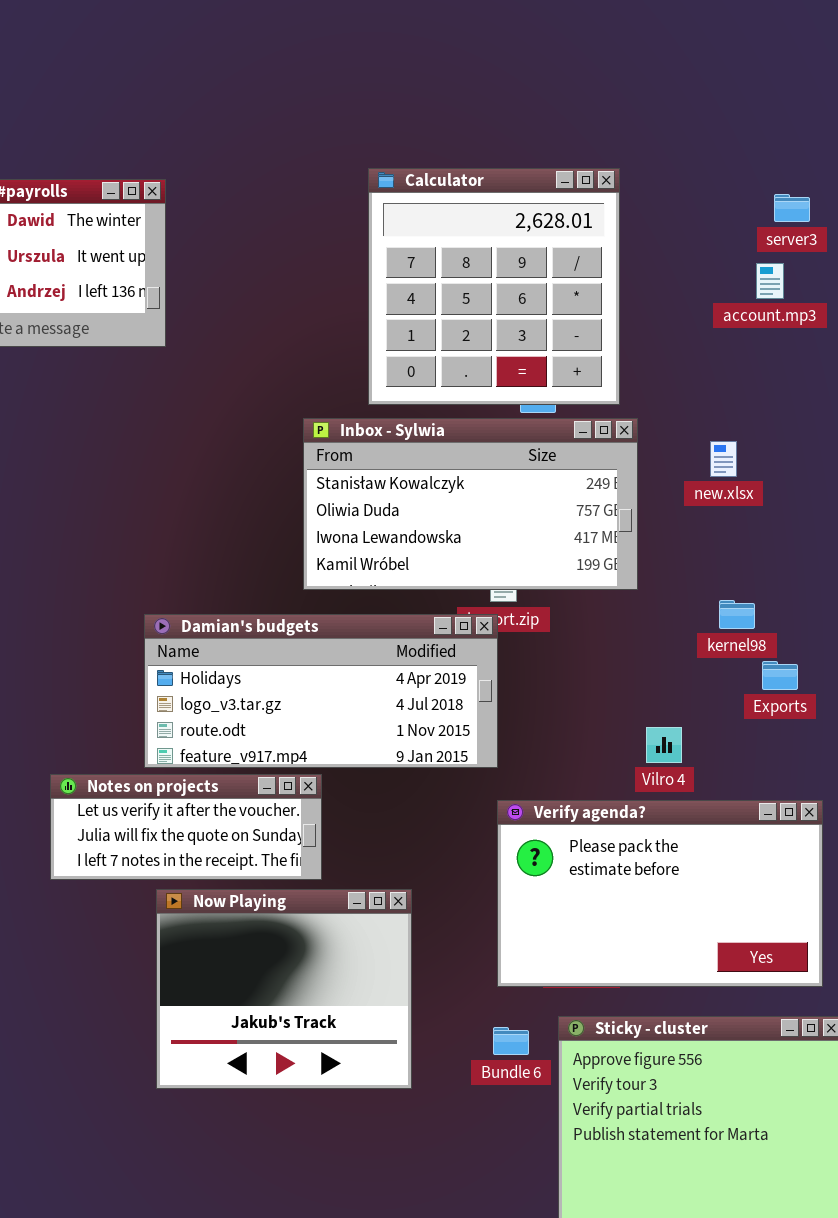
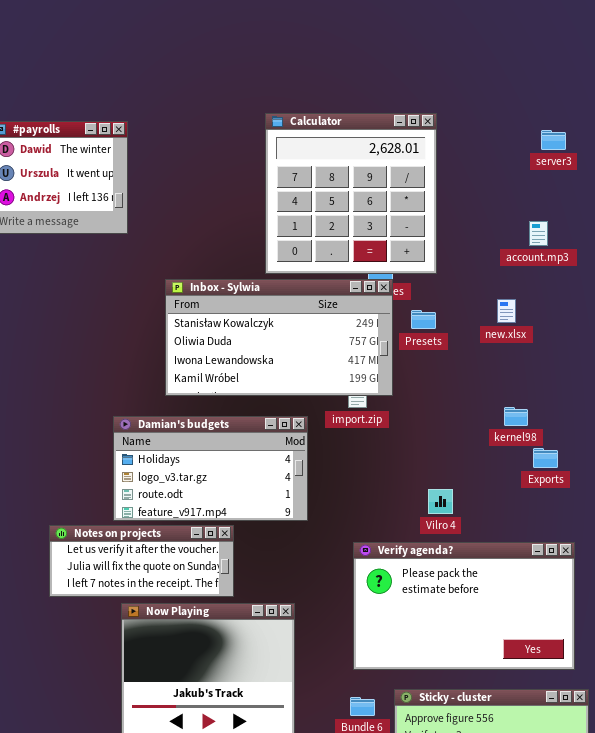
account.mp3: [756,263,784,299] -> [529,221,548,246], moved
Inbox - Sylwia: [303,418,638,590] -> [165,279,393,396], moved
Damian's budgets: [144,614,498,768] -> [113,416,308,521], resized
Vilro 4: [646,727,682,763] -> [428,489,453,514], moved

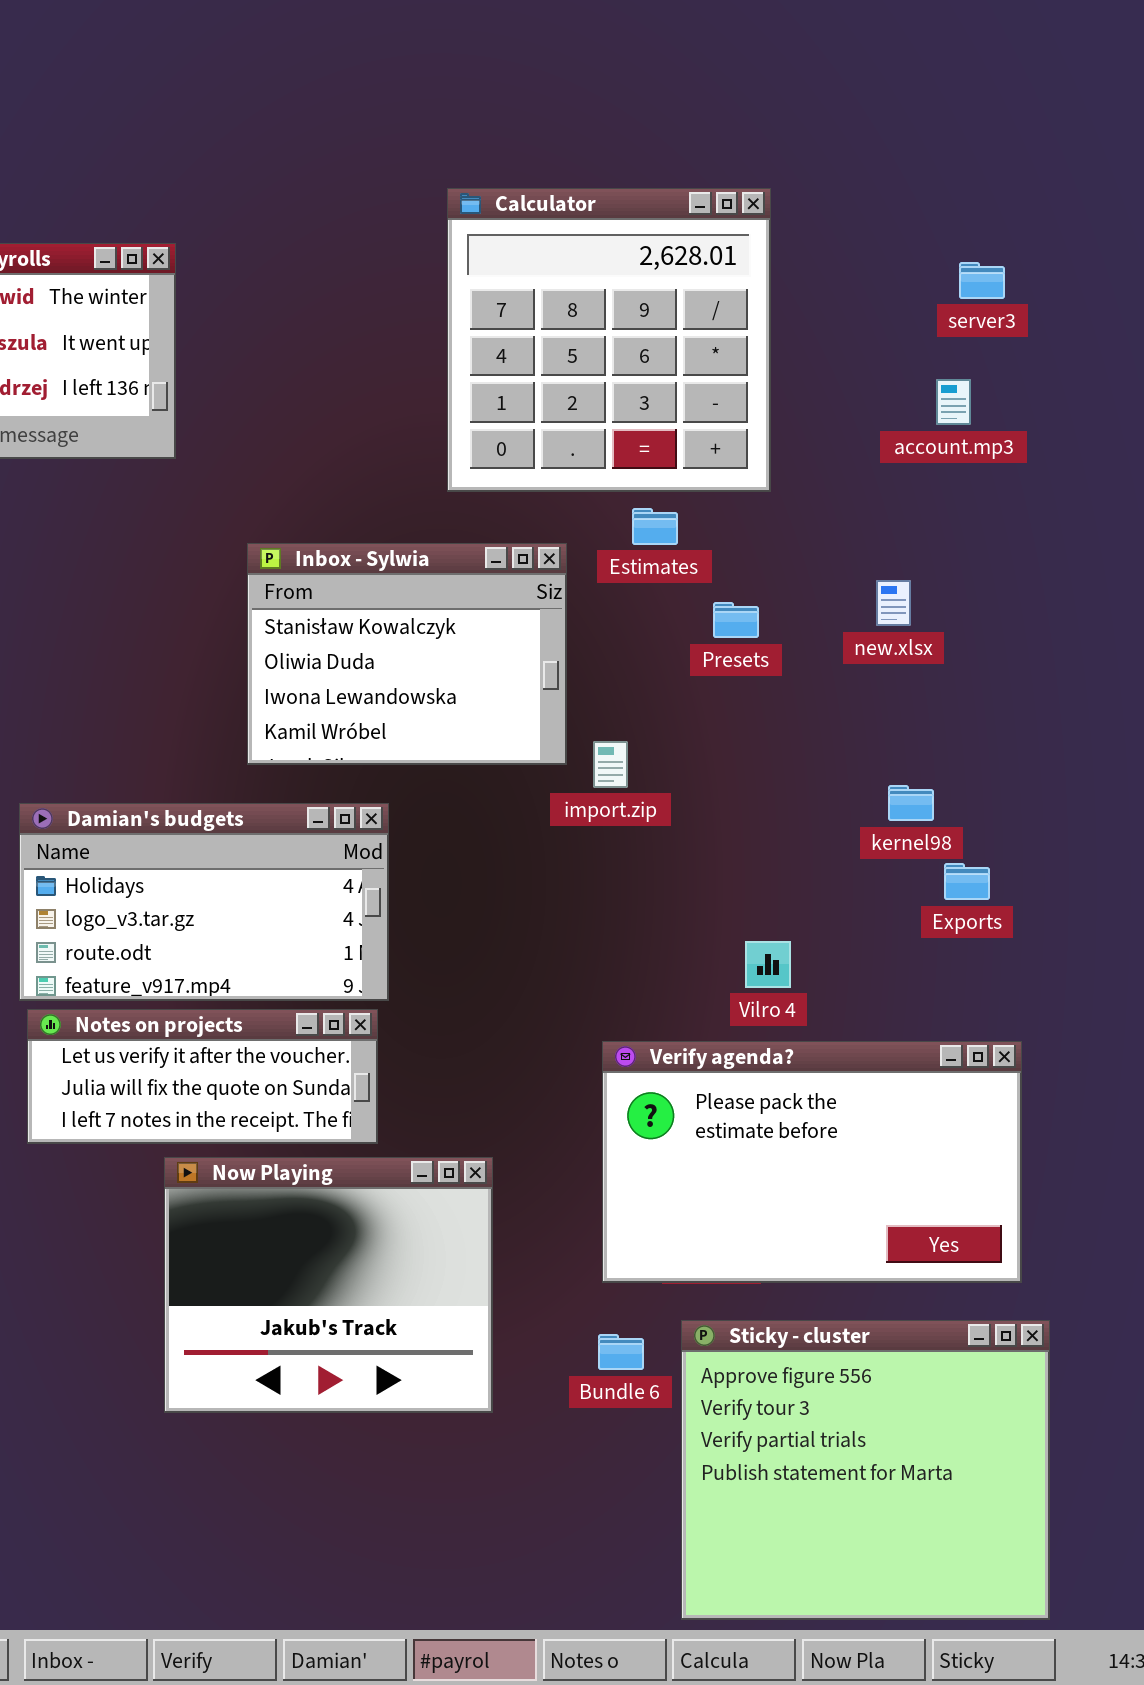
Calculator: [265,113,437,274] -> [447,188,771,492], moved
account.mp3: [529,221,548,246] -> [936,379,971,425], moved
Inbox - Sylwia: [165,279,393,396] -> [247,543,567,765], resized
Damian's budgets: [113,416,308,521] -> [19,803,389,1001], moved

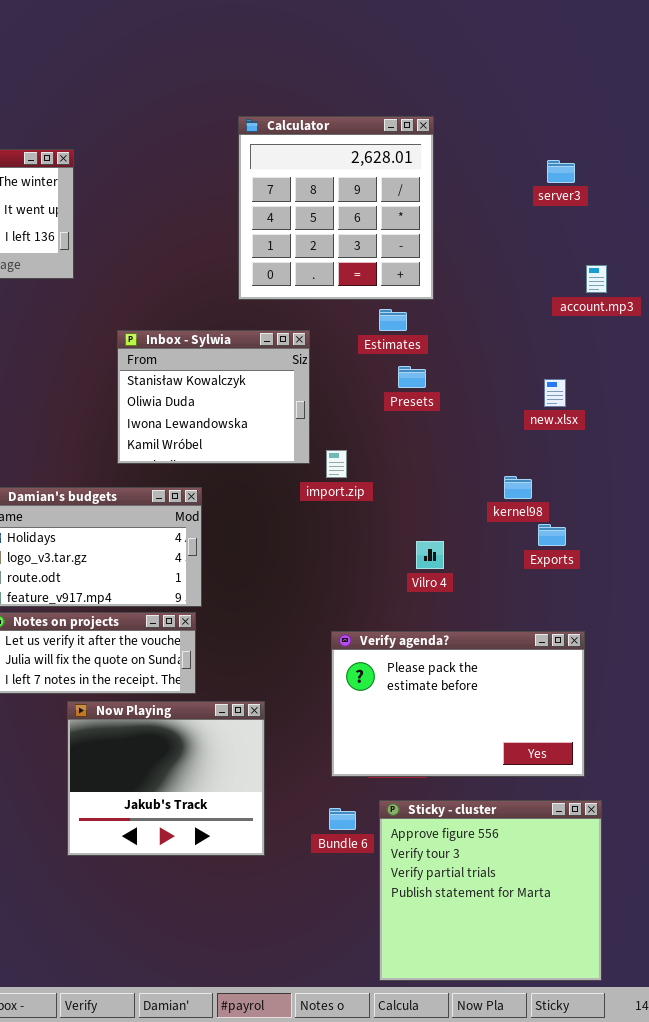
account.mp3: [936,379,971,425] -> [586,265,607,293], moved
Estimates: [632,508,678,545] -> [379,309,407,331], moved
new.xlsx: [876,580,911,626] -> [544,379,566,407], moved
Vilro 4: [745,941,791,988] -> [416,541,444,569], moved

